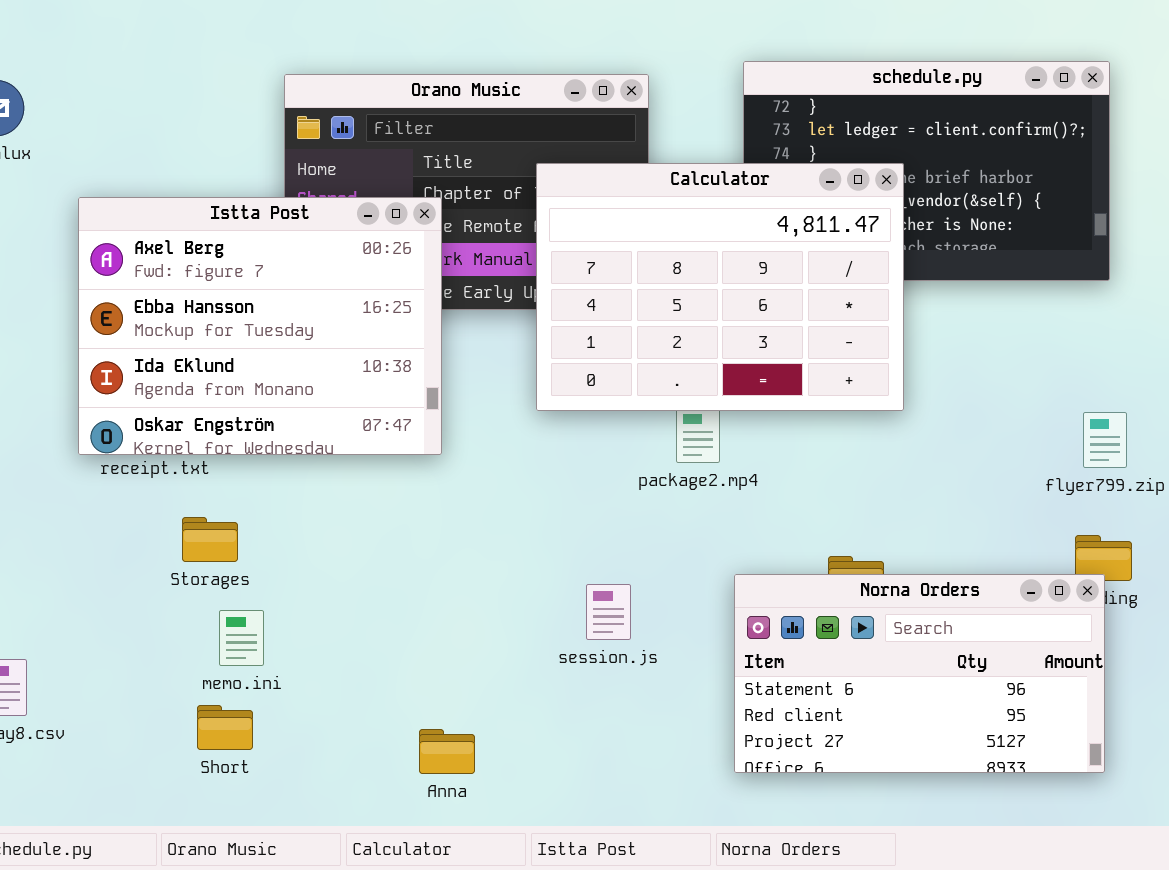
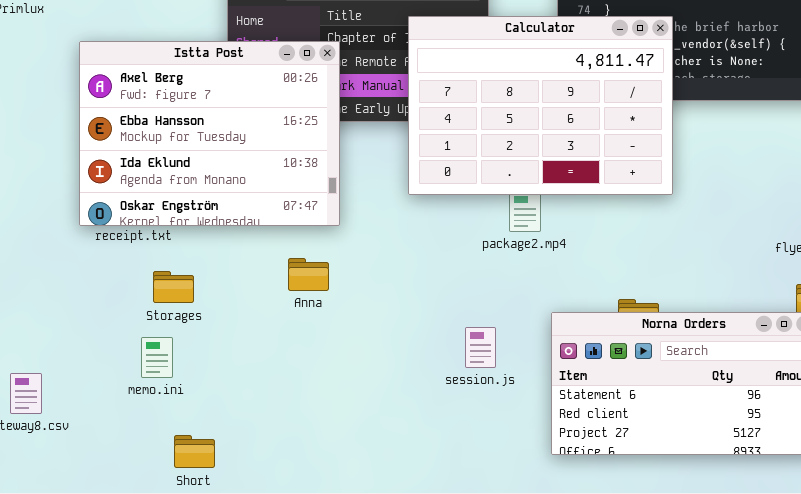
session.js: [586,584,631,640] -> [465,327,496,368], moved
memo.ini: [219,610,264,666] -> [141,337,173,378], moved
Short: [197,705,253,750] -> [174,435,215,468], moved
Anna: [419,729,475,774] -> [288,258,329,291], moved

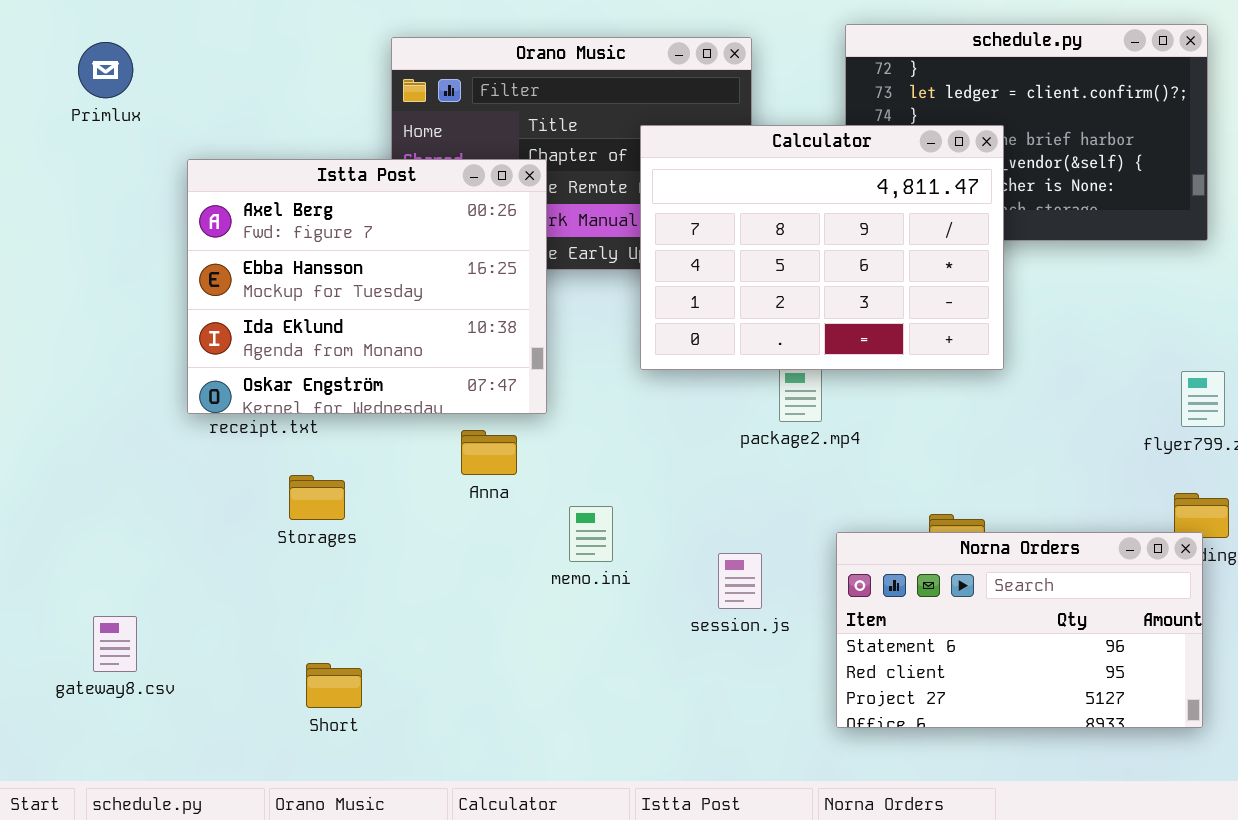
Anna: [288,258,329,291] -> [461,430,517,475], moved
memo.ini: [141,337,173,378] -> [569,506,613,562], moved
Short: [174,435,215,468] -> [306,663,362,708], moved

